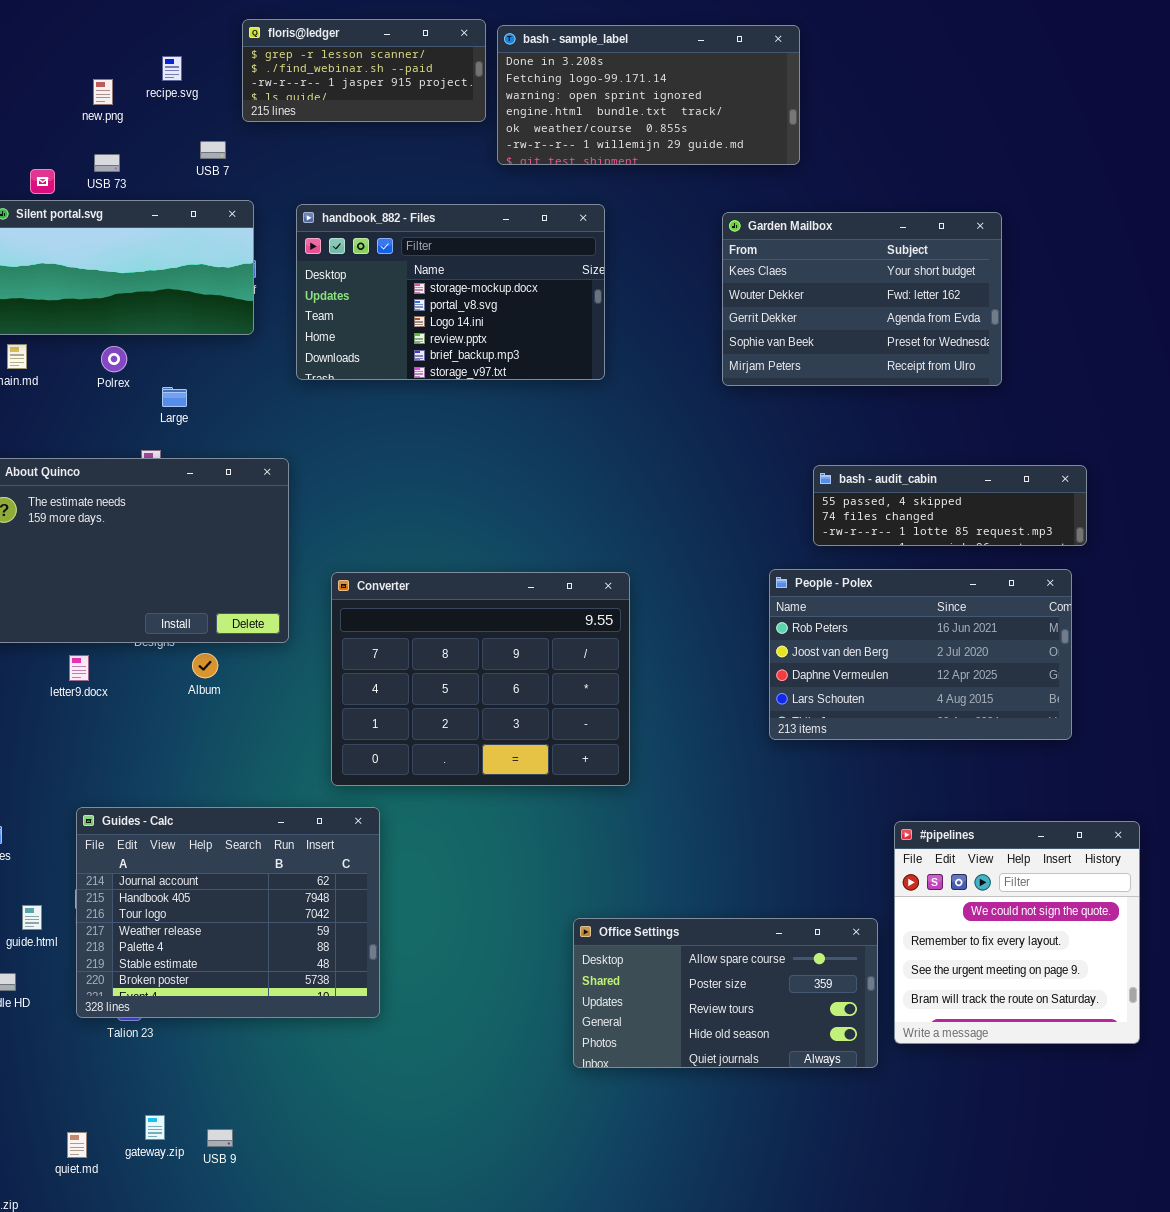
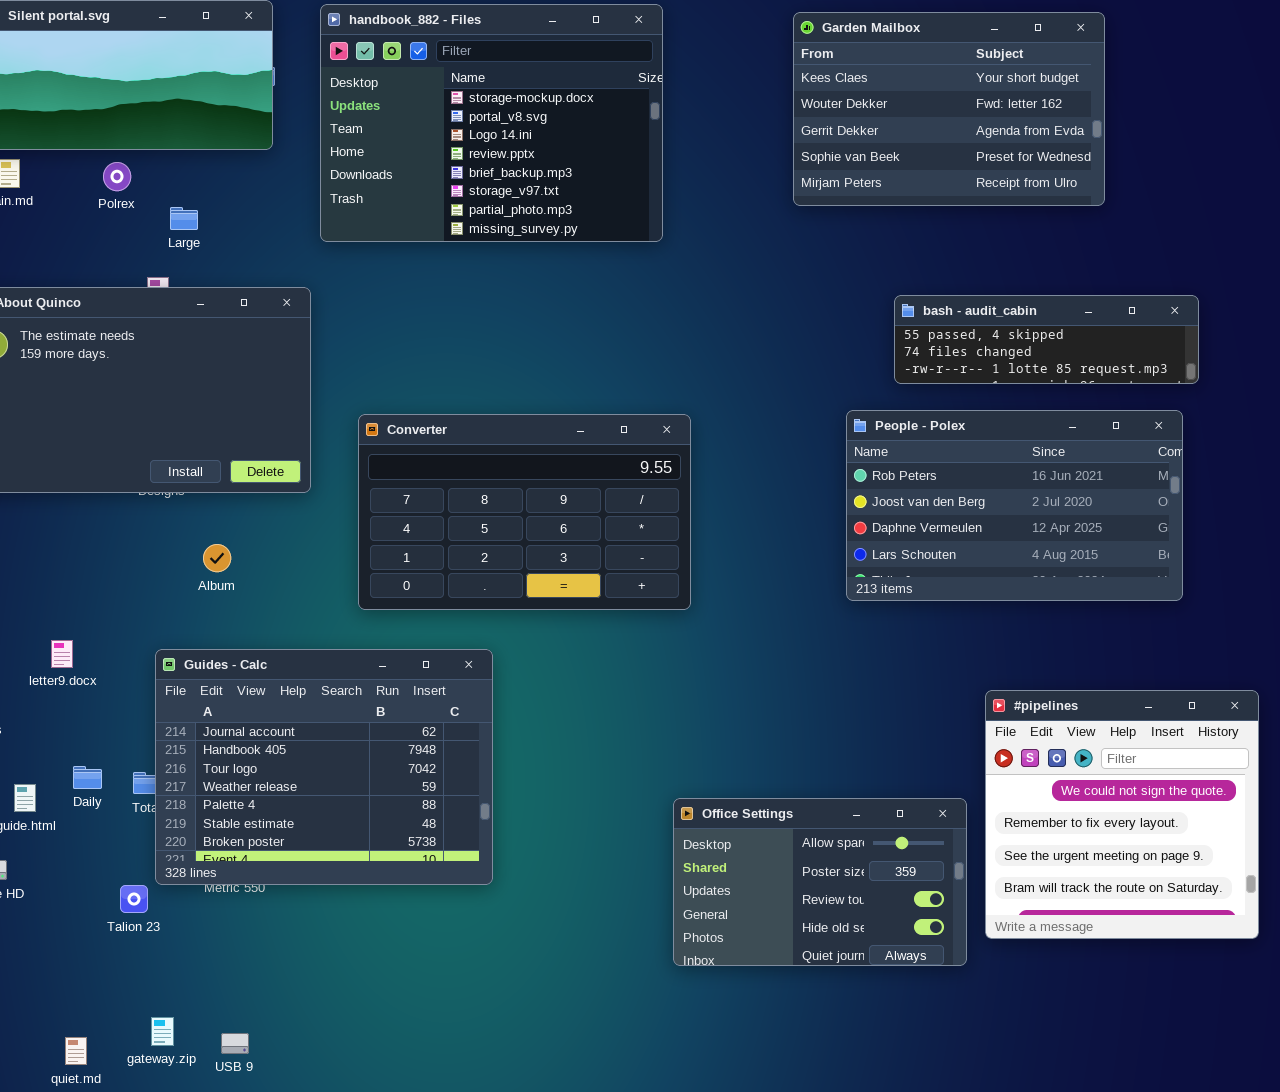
handbook_882 - Files: [296,204,605,380] -> [320,4,663,242], resized
Converter: [331,572,630,786] -> [358,414,691,610], resized
Album: [192,653,218,678] -> [203,544,231,572], moved
letter9.docx: [69,655,89,681] -> [51,640,73,668], moved
Guides - Calc: [76,807,380,1018] -> [155,649,493,885], moved
Office Settings: [573,918,878,1068] -> [673,798,967,966], resized

